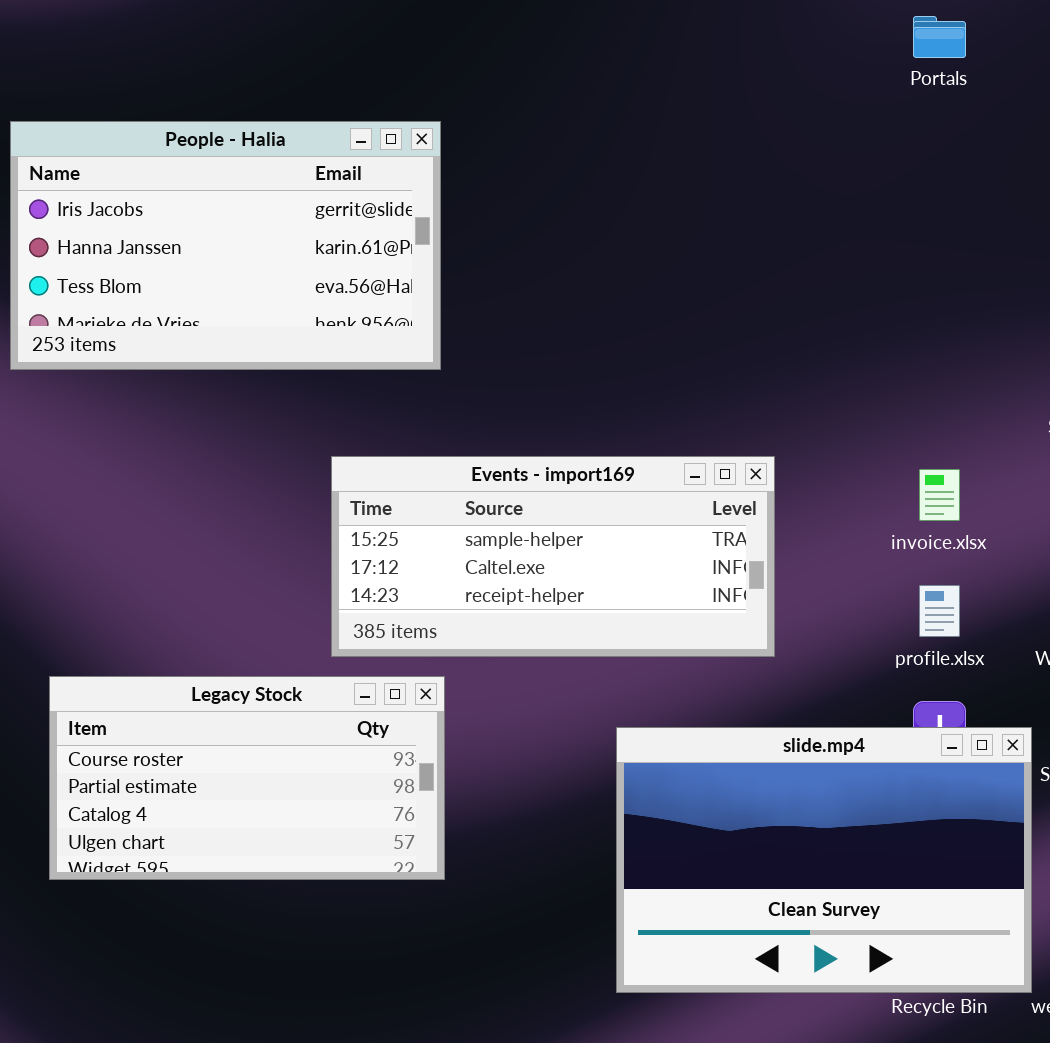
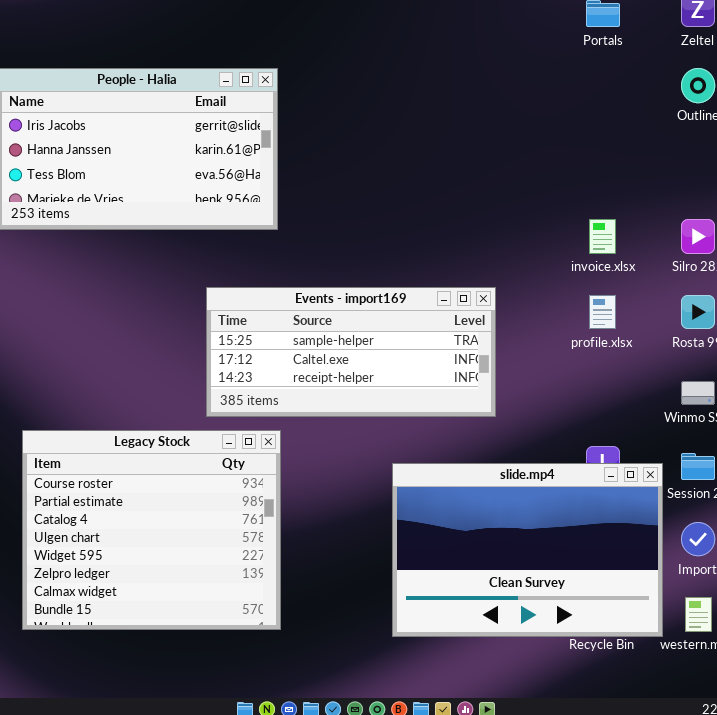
invoice.xlsx: [919,469,960,521] -> [589,219,616,254], moved
profile.xlsx: [919,585,960,637] -> [589,295,616,329], moved
Legacy Stock: [49,676,445,880] -> [22,430,281,630], resized

